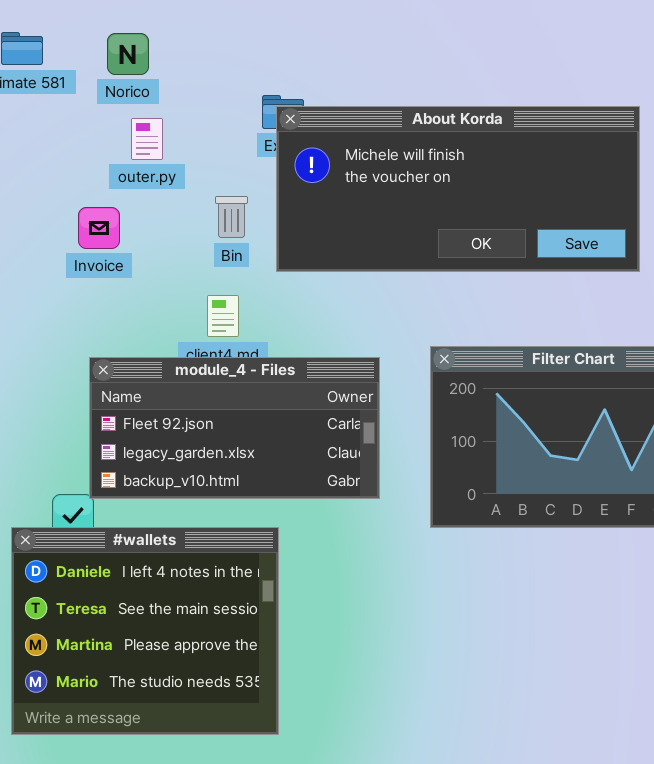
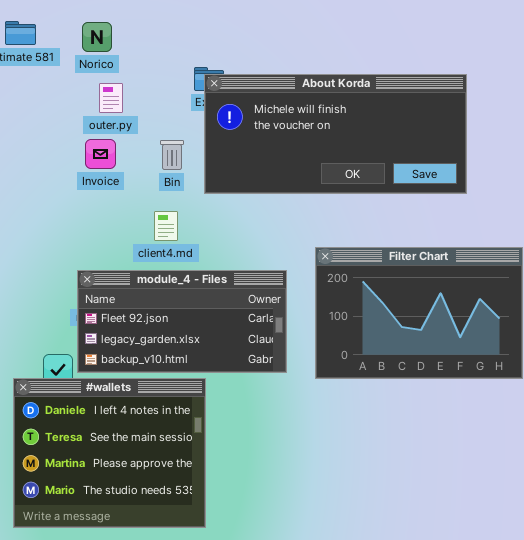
Invoice: [78,207,120,249] -> [85,139,116,169], moved
module_4 - Files: [89,357,380,499] -> [77,270,287,373], moved

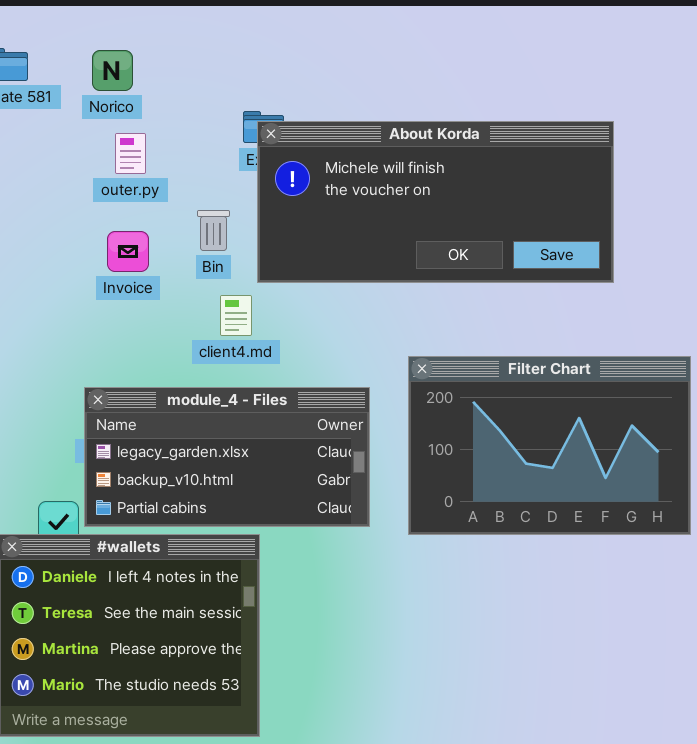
Invoice: [85,139,116,169] -> [107,231,149,272], moved
client4.md: [154,211,178,241] -> [220,295,252,336], moved
module_4 - Files: [77,270,287,373] -> [84,387,370,527], scrolled down 1 row

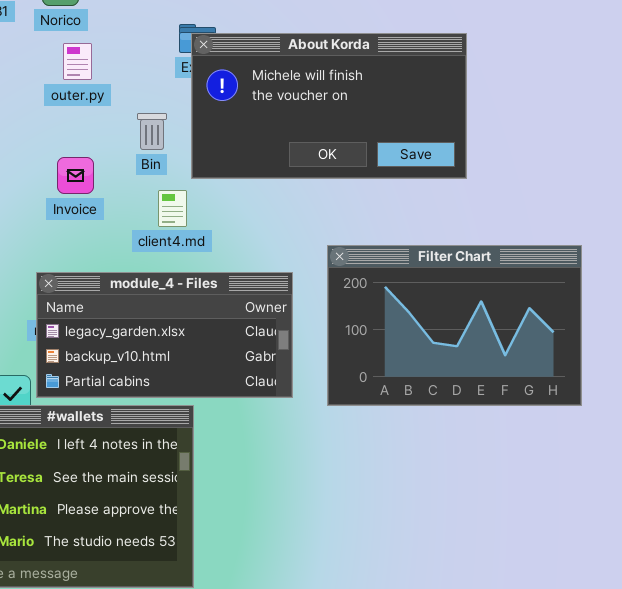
About Korda: [257,121,614,283] -> [191,33,467,179], resized
Invoice: [107,231,149,272] -> [57,157,94,194], moved

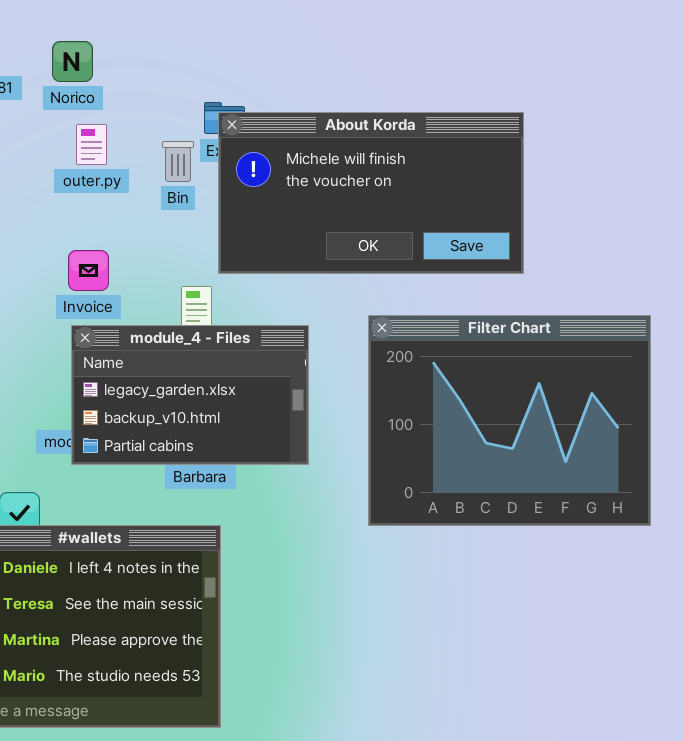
Bin: [137,113,167,150] -> [162,141,194,182], moved
Filter Chart: [327,245,582,406] -> [368,315,651,526], resized
module_4 - Files: [36,272,293,398] -> [71,325,309,465], moved, resized

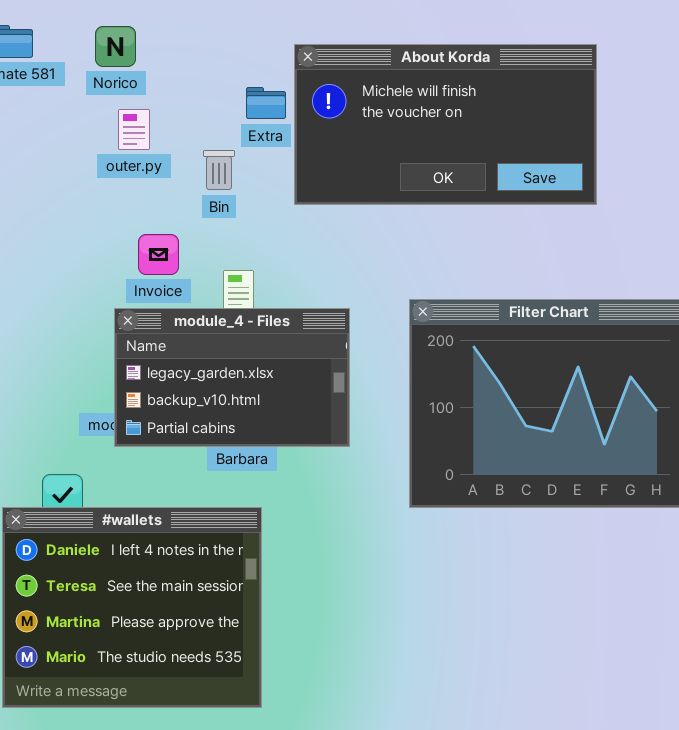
About Korda: [218,112,524,274] -> [294,44,597,205], moved
Bin: [162,141,194,182] -> [203,150,235,190], moved
Invoice: [68,250,109,291] -> [138,234,179,275], moved

